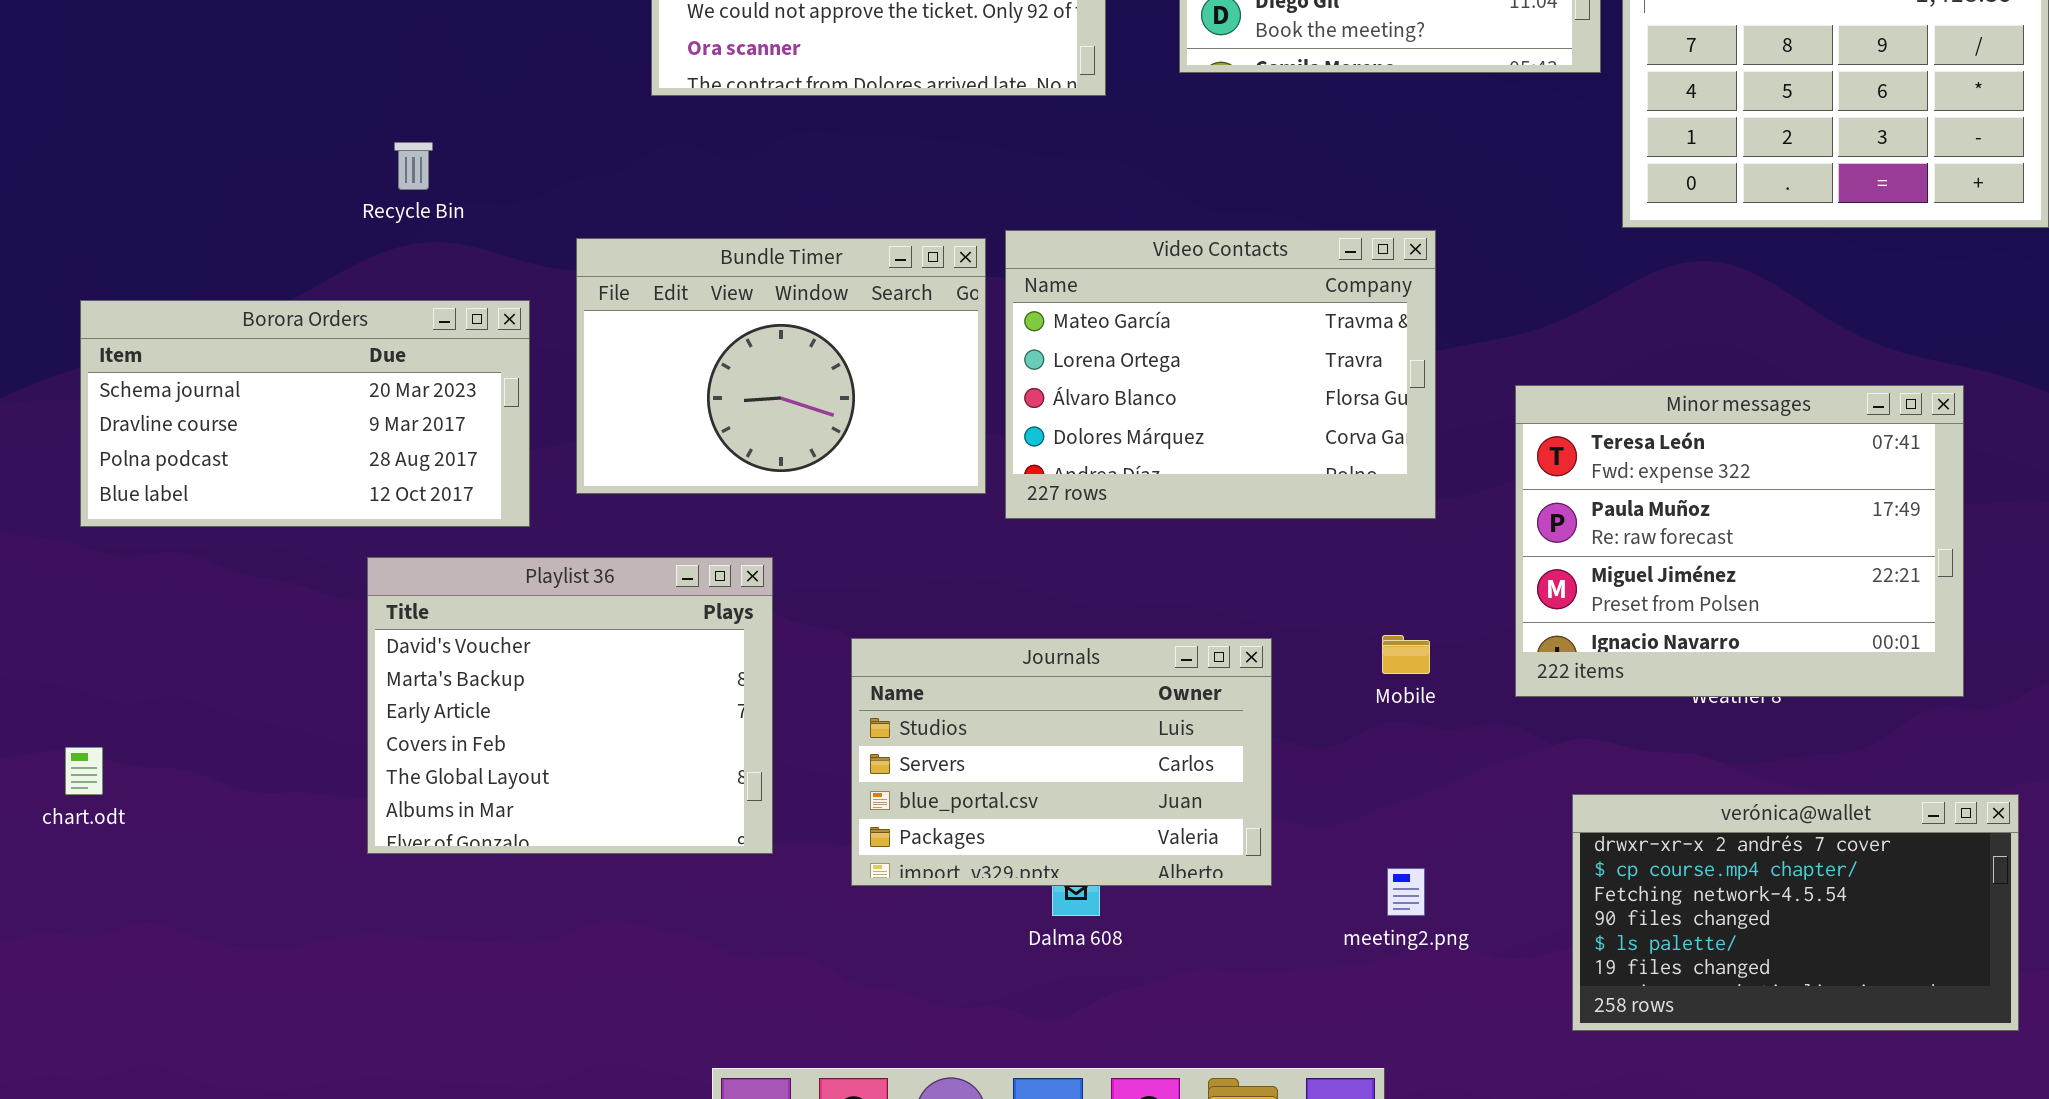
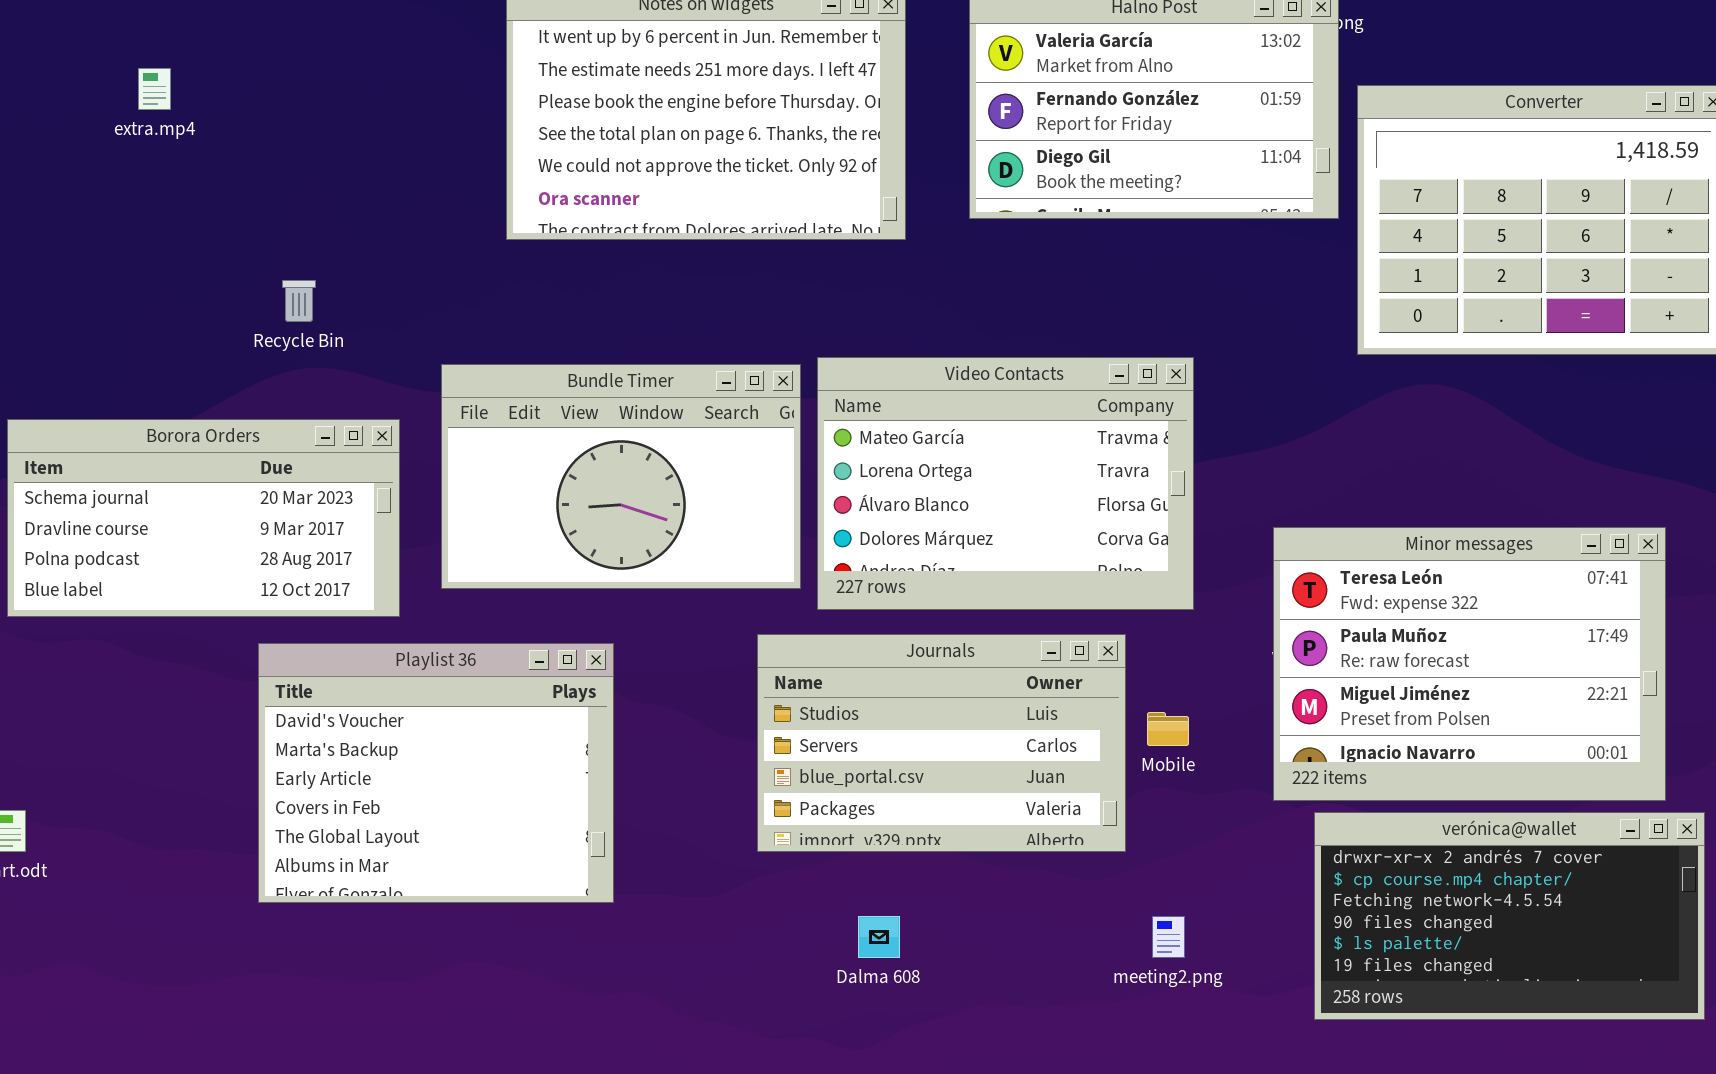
Minor messages: [1515,385,1964,697] -> [1273,527,1666,801], moved
Journals: [851,638,1272,886] -> [757,634,1126,852], moved
verónica@wallet: [1572,794,2019,1031] -> [1314,812,1705,1020], moved

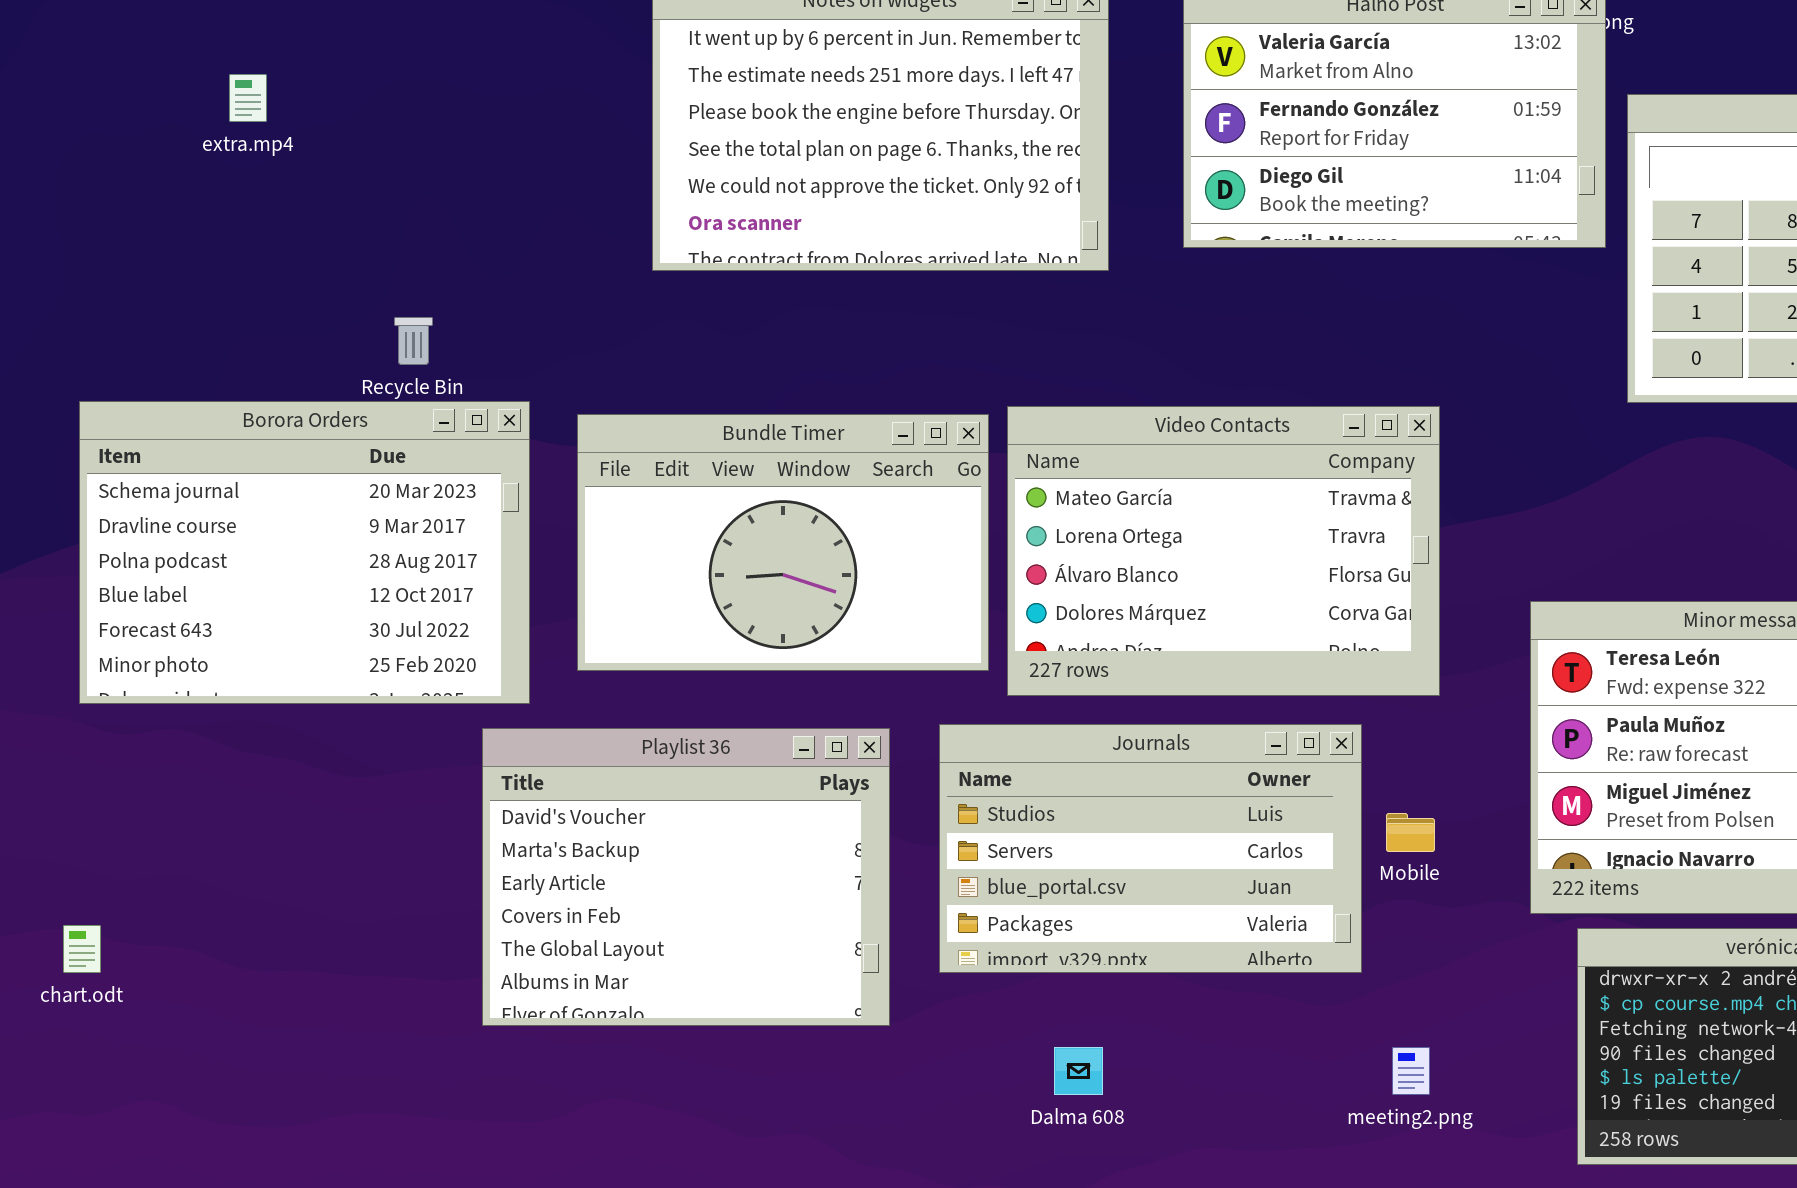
Borora Orders: [7,419,400,617] -> [79,401,530,704], resized
Playlist 36: [258,643,614,903] -> [482,728,890,1026], moved

